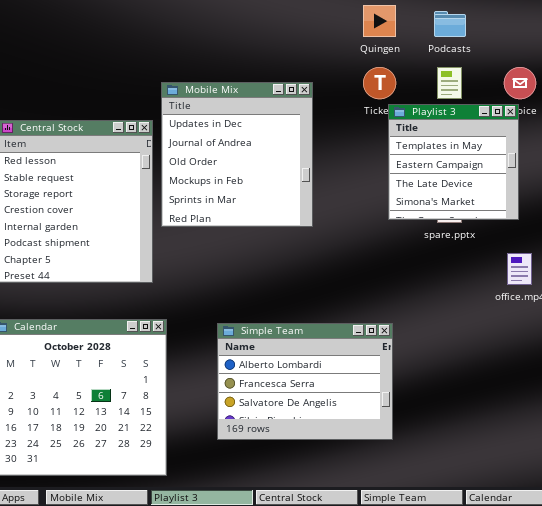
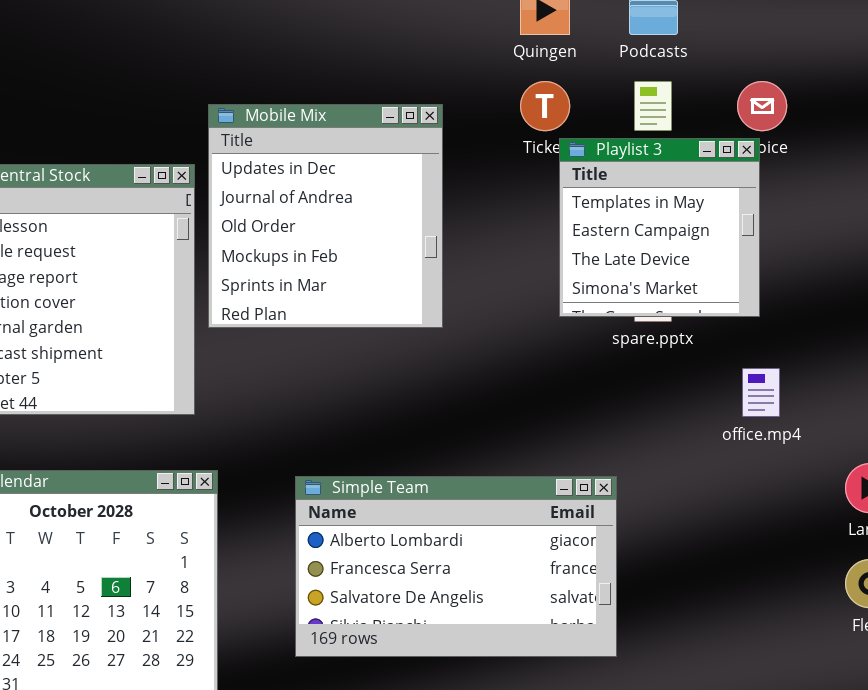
Simple Team: [217,323,393,440] -> [295,476,617,657], resized

